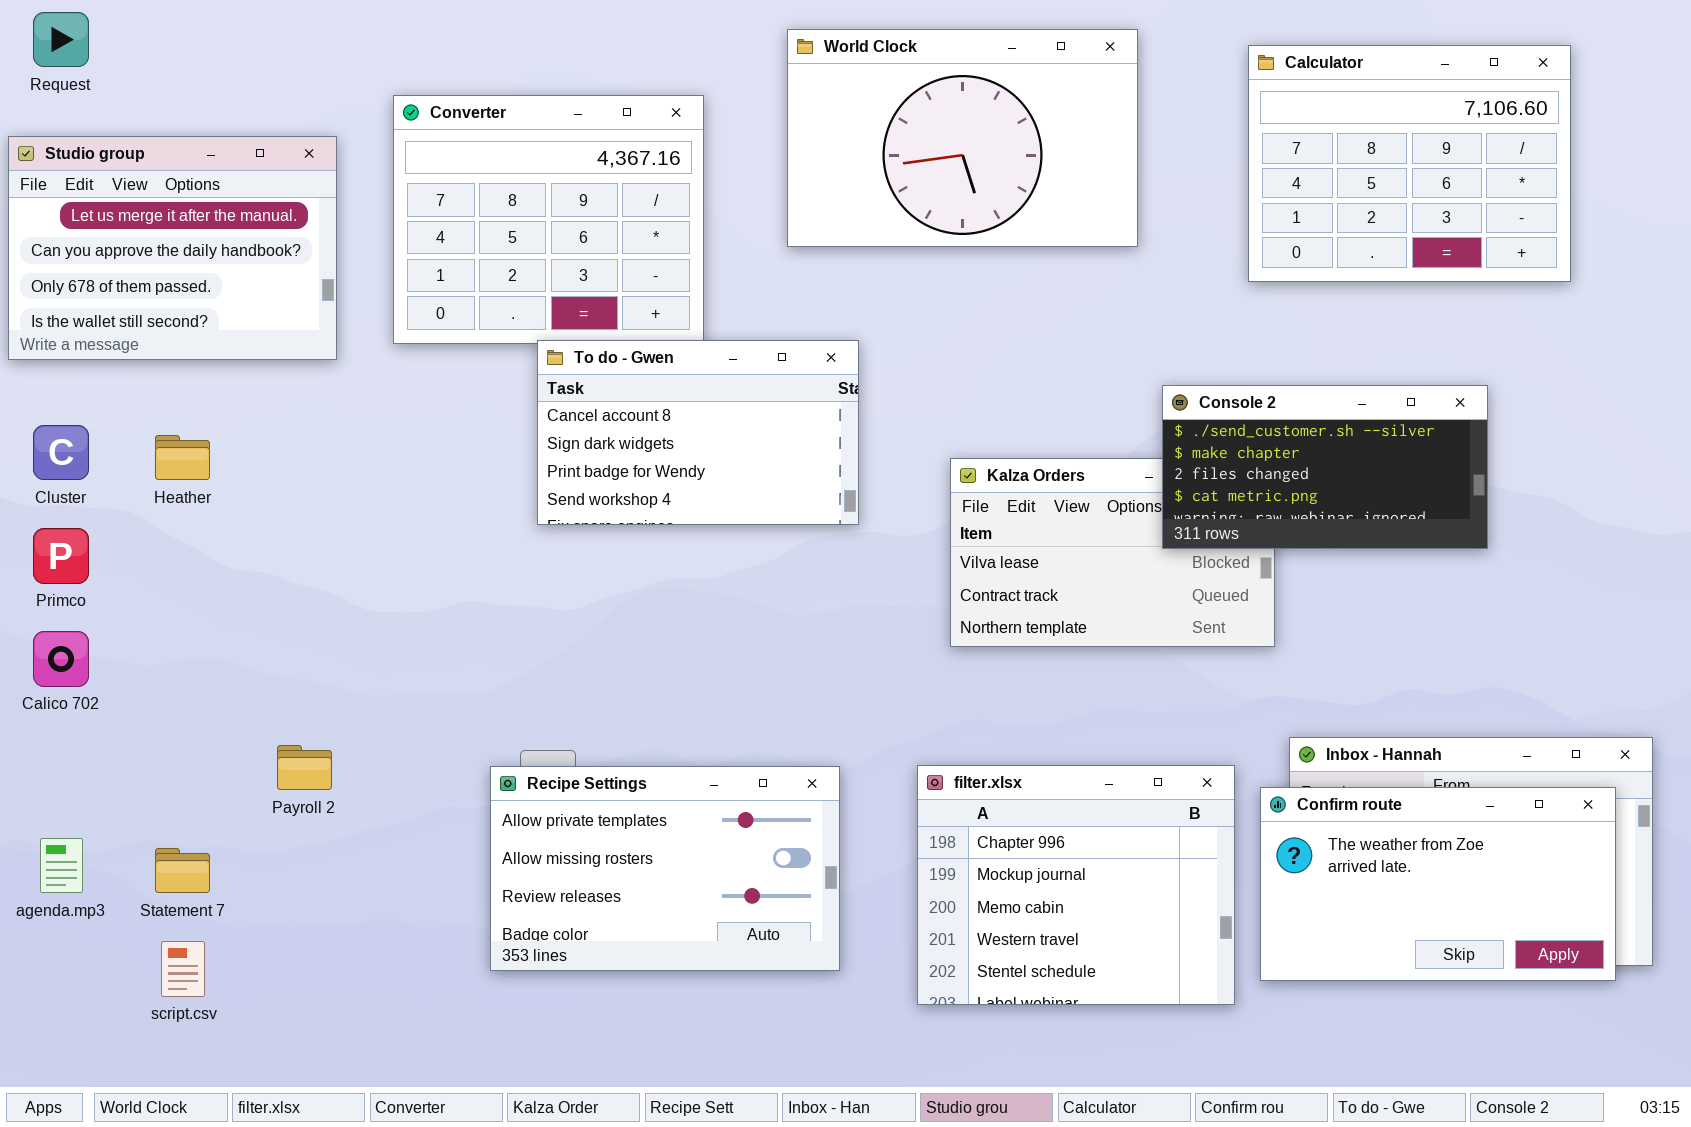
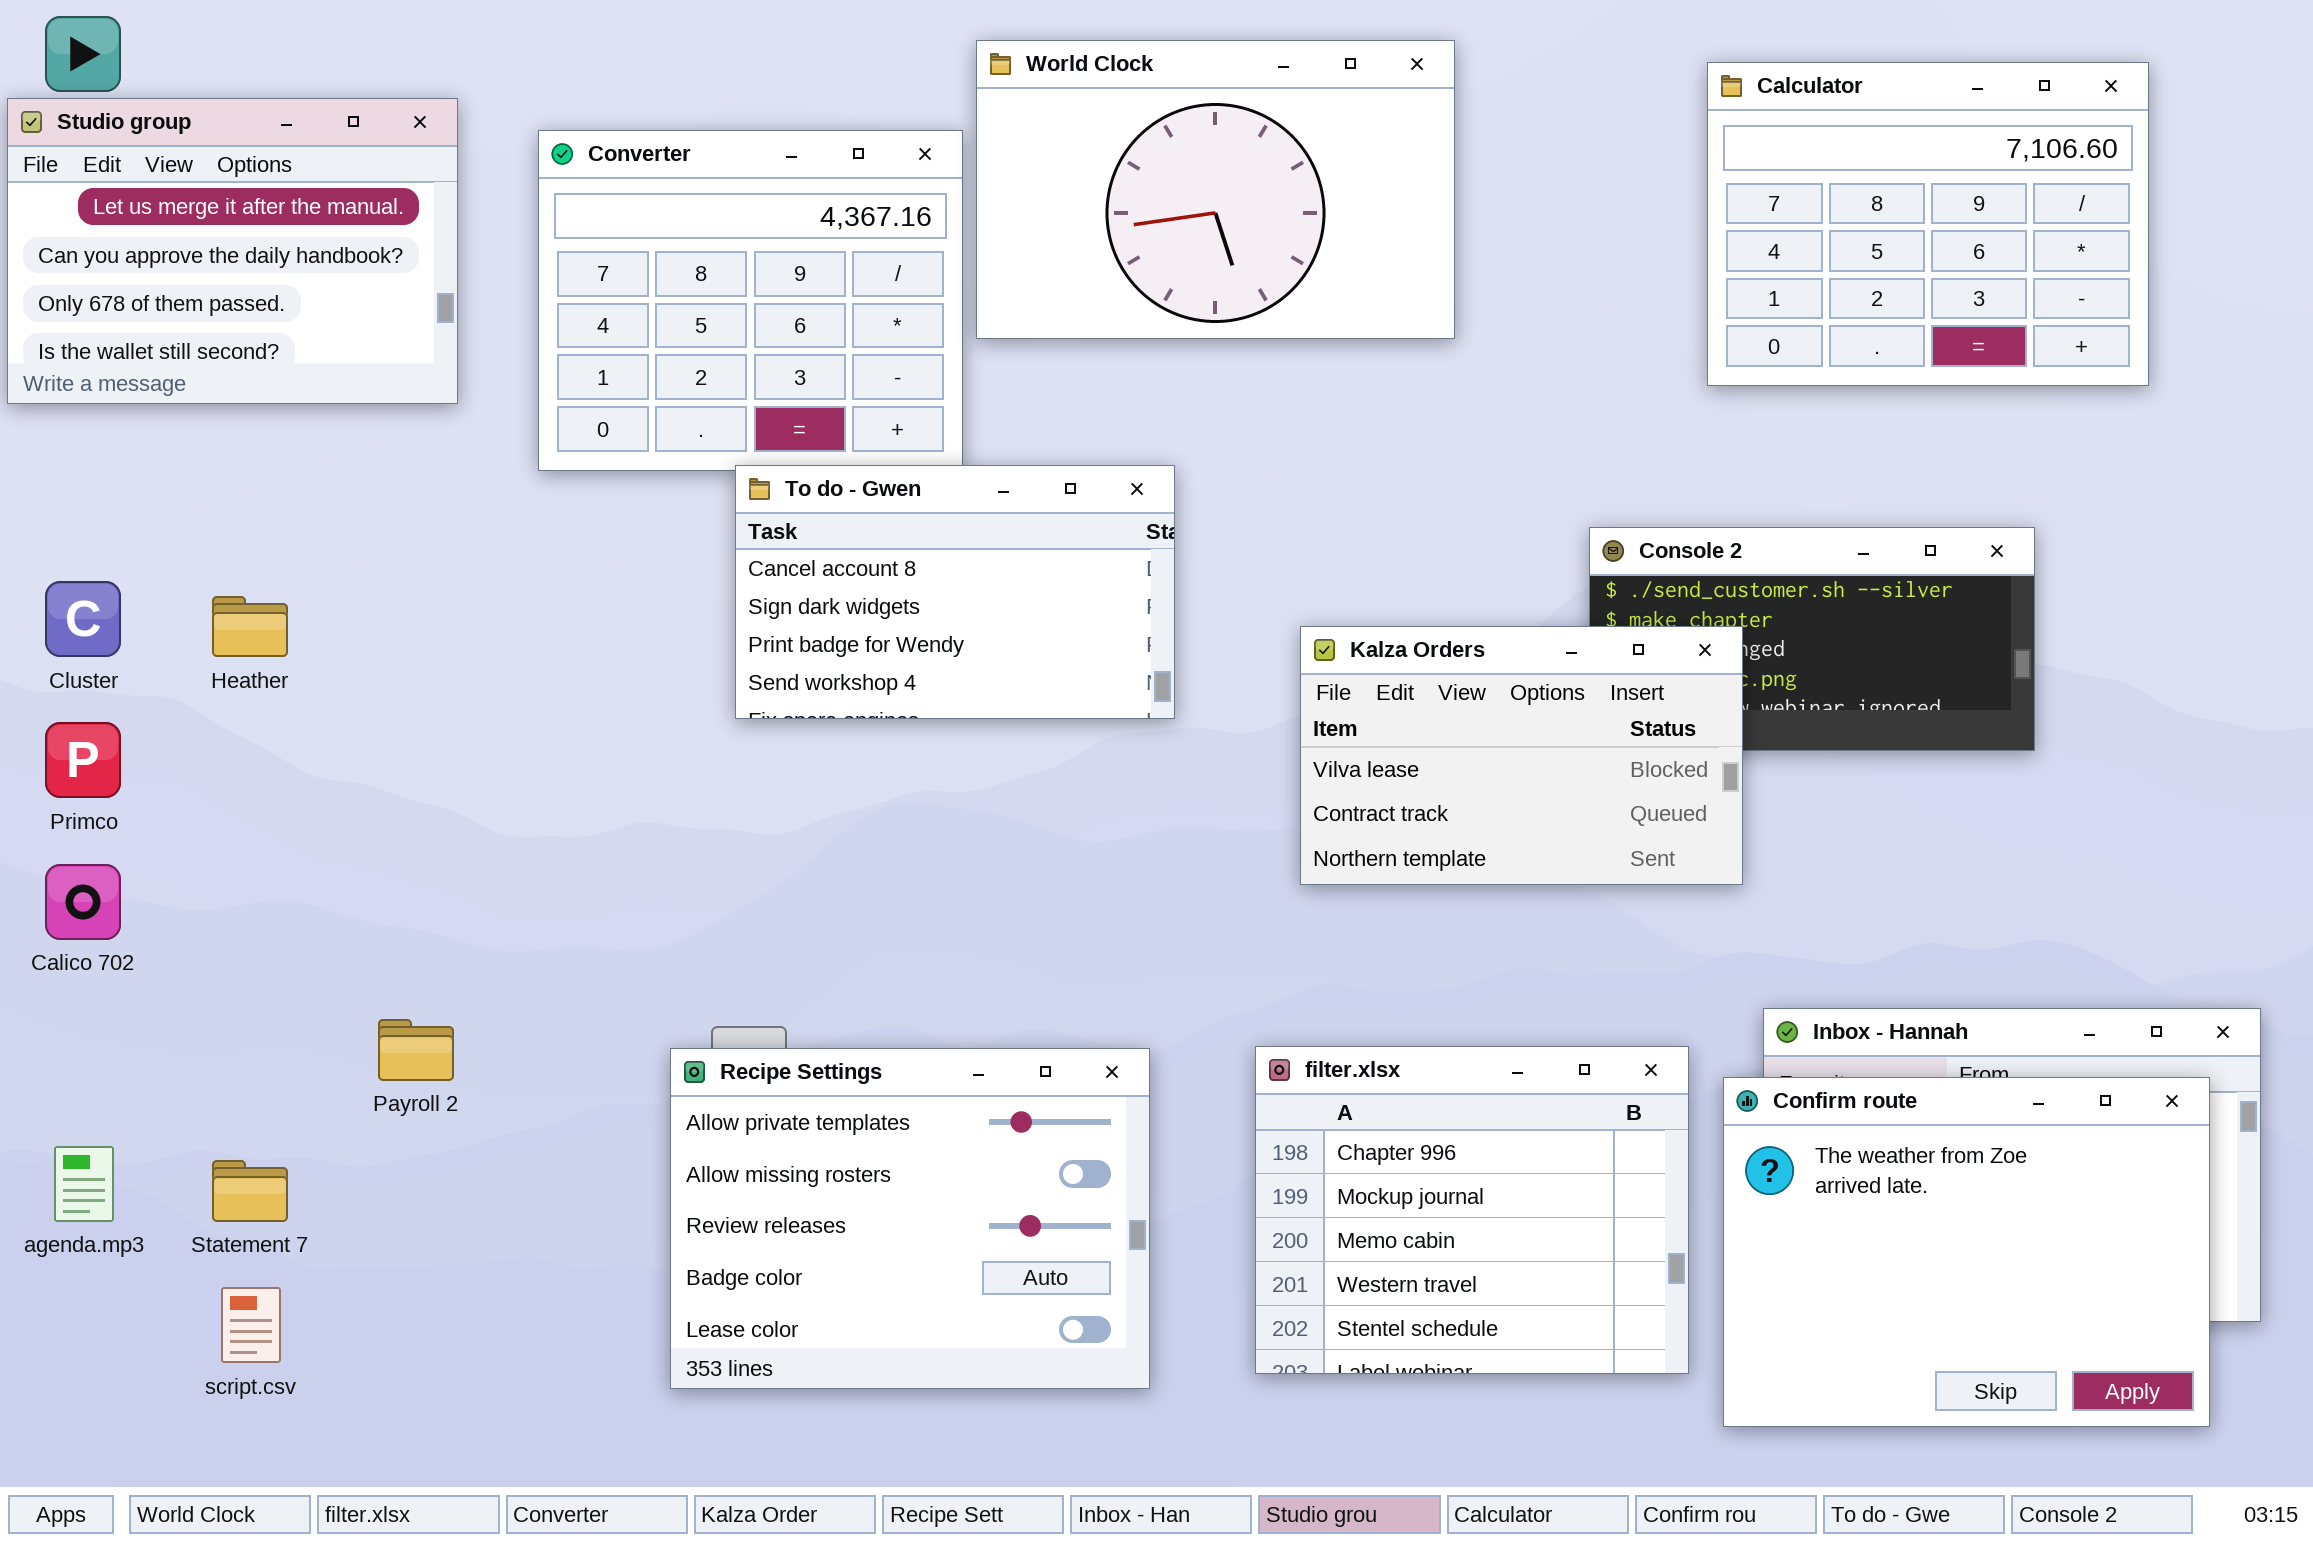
World Clock: [787,29,1138,247] -> [976,40,1455,339], moved
Studio group: [8,136,337,360] -> [7,98,458,404], moved
Kalza Orders: [950,458,1275,647] -> [1300,626,1743,885], raised
Recipe Settings: [490,766,840,971] -> [670,1048,1150,1389], resized
Confirm route: [1260,787,1616,981] -> [1723,1077,2210,1427], resized

